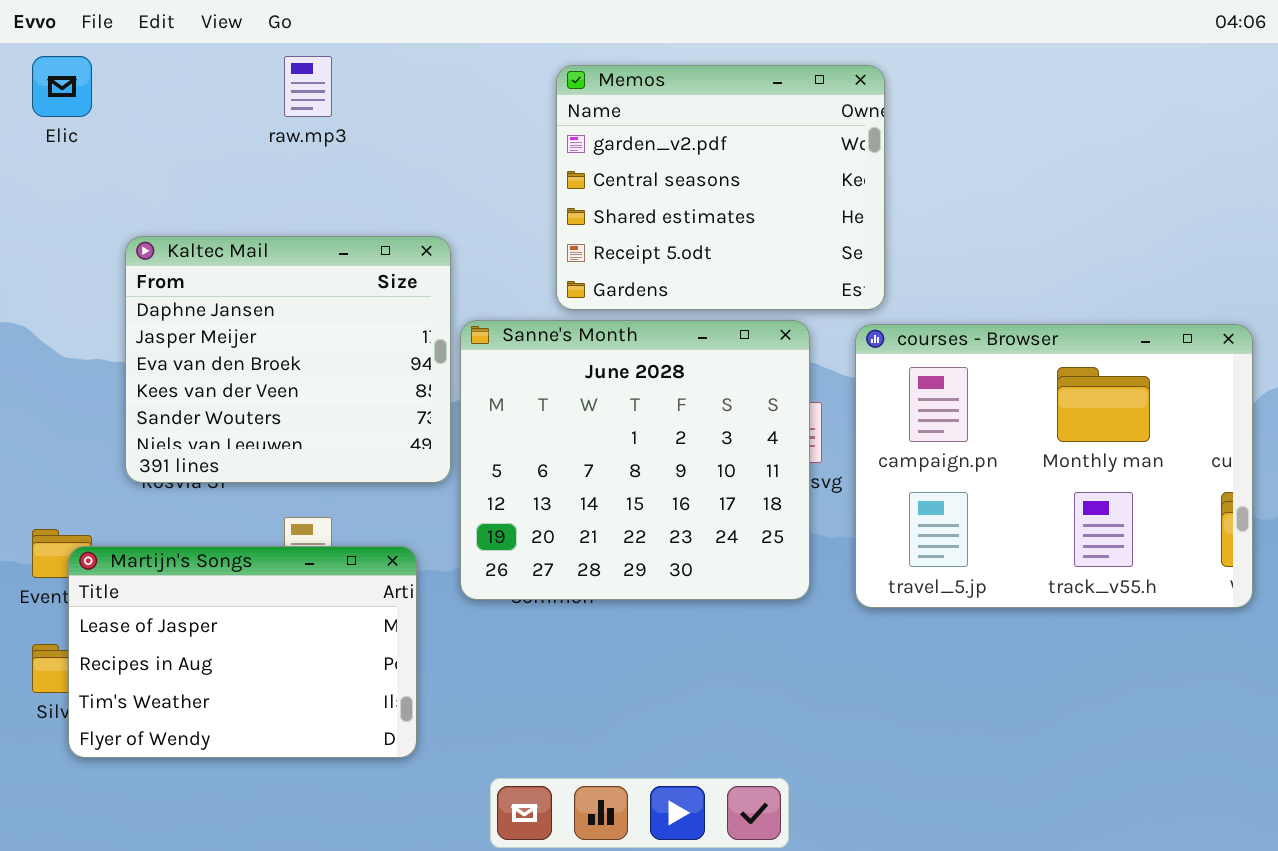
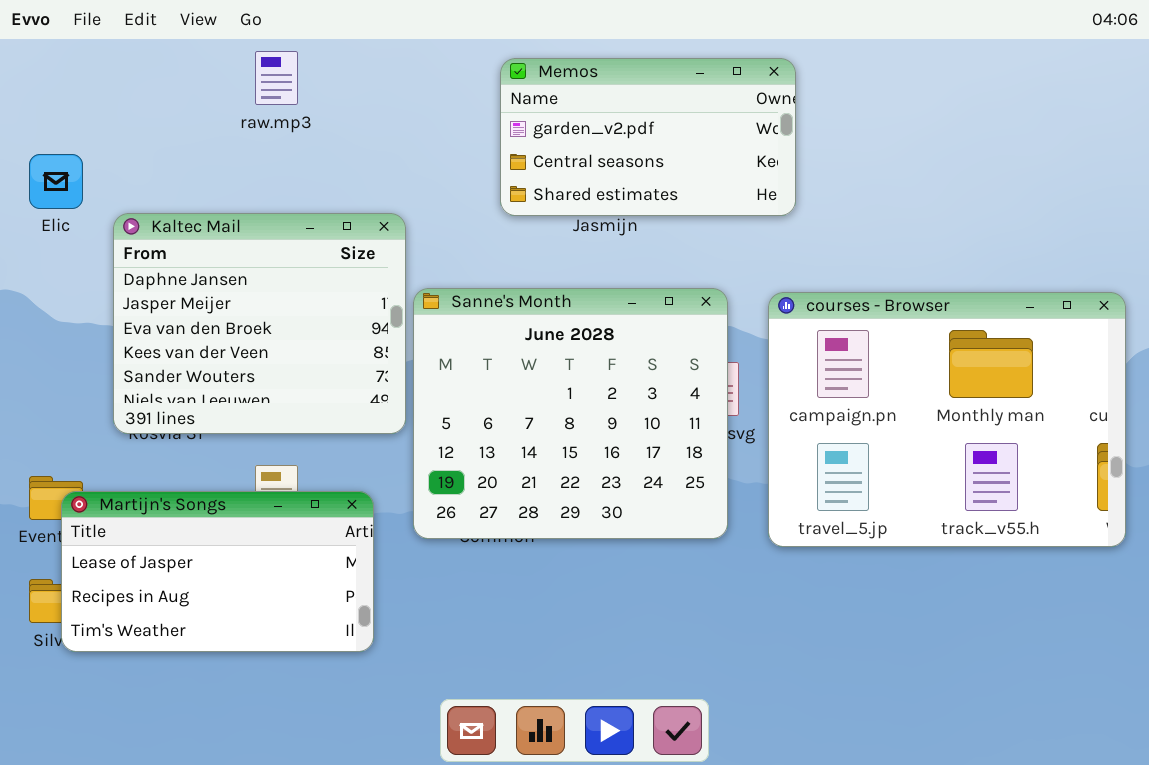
Elic: [32,56,92,117] -> [29,154,83,209], moved
Memos: [556,65,885,310] -> [500,58,796,216], resized
Martijn's Songs: [68,546,417,758] -> [61,491,374,652], resized

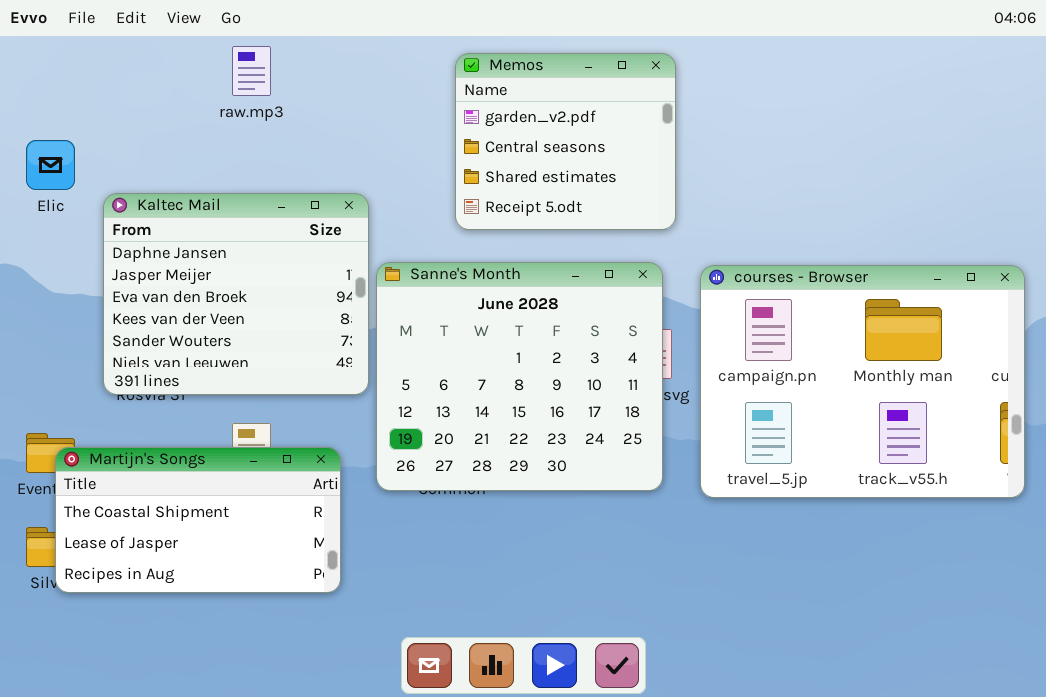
Memos: [500,58,796,216] -> [455,53,676,230], resized
Martijn's Songs: [61,491,374,652] -> [55,447,341,593], scrolled up 1 row

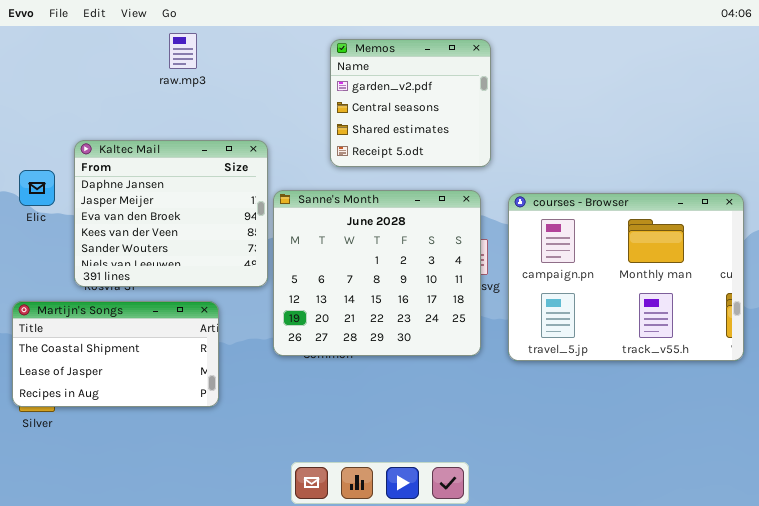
Elic: [26,140,75,190] -> [19,170,55,206], moved
Martijn's Songs: [55,447,341,593] -> [12,301,219,407], moved

